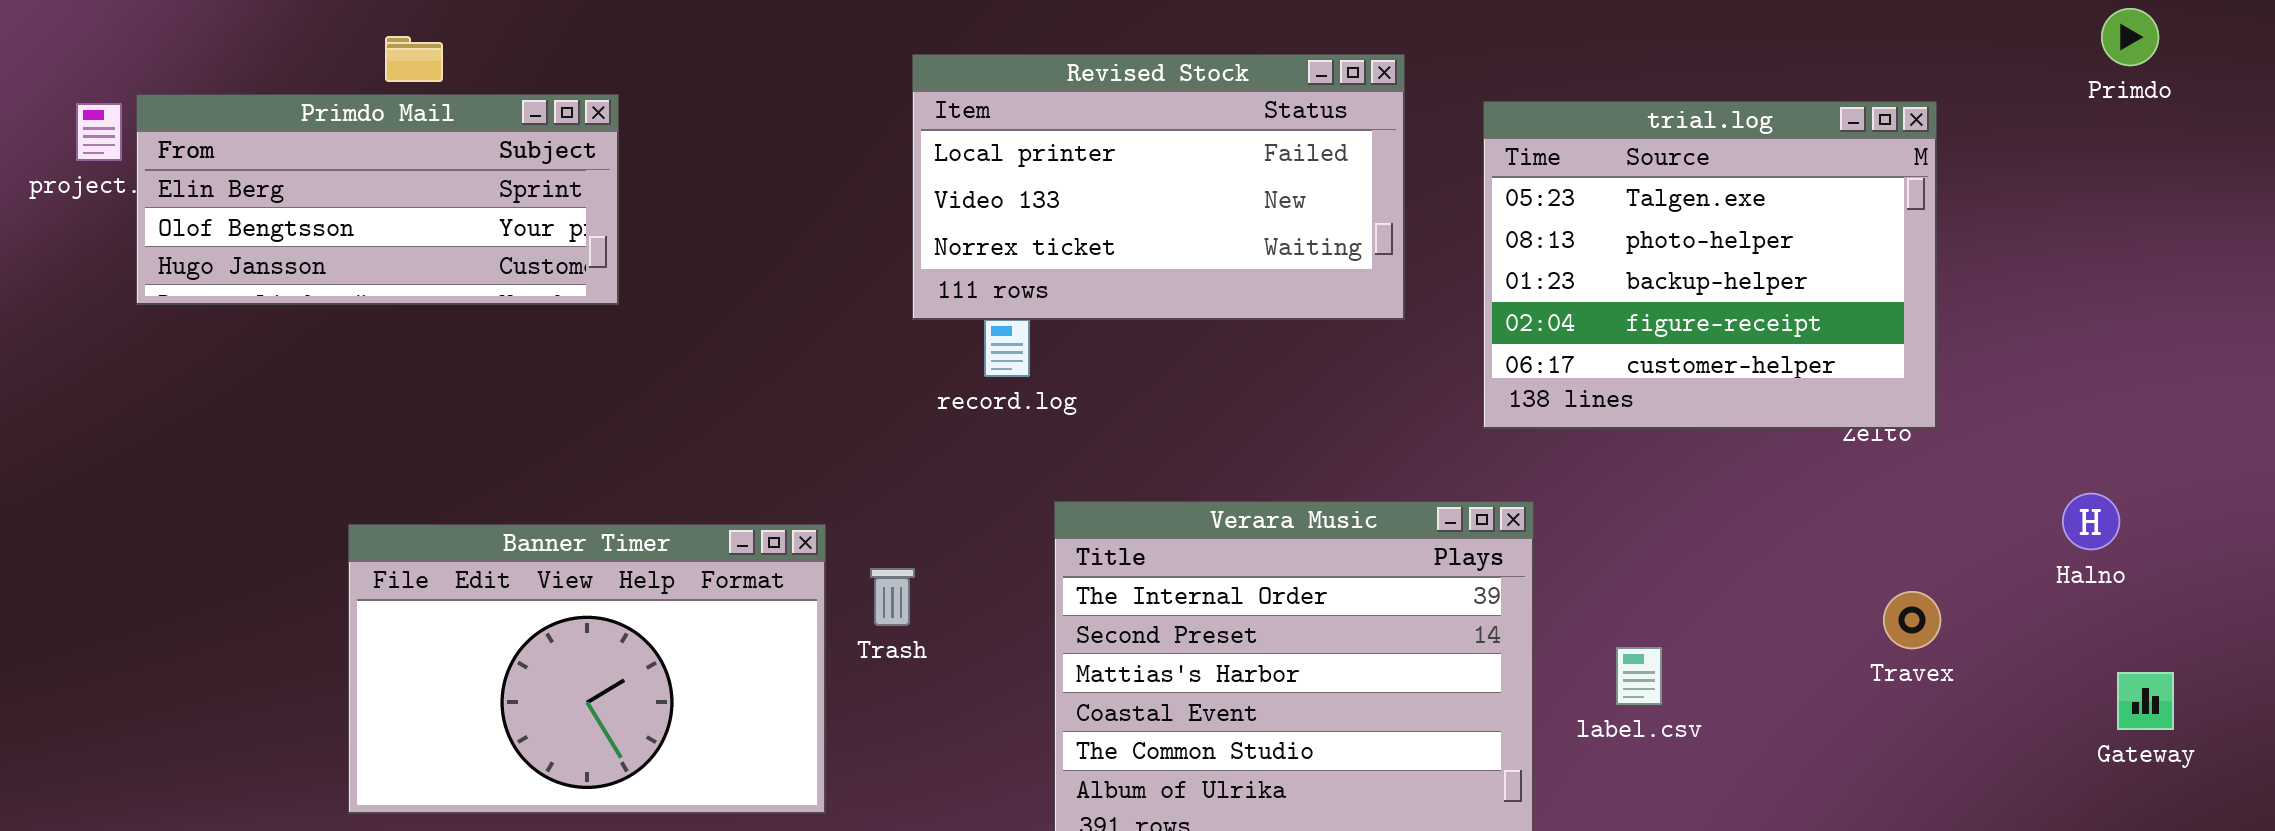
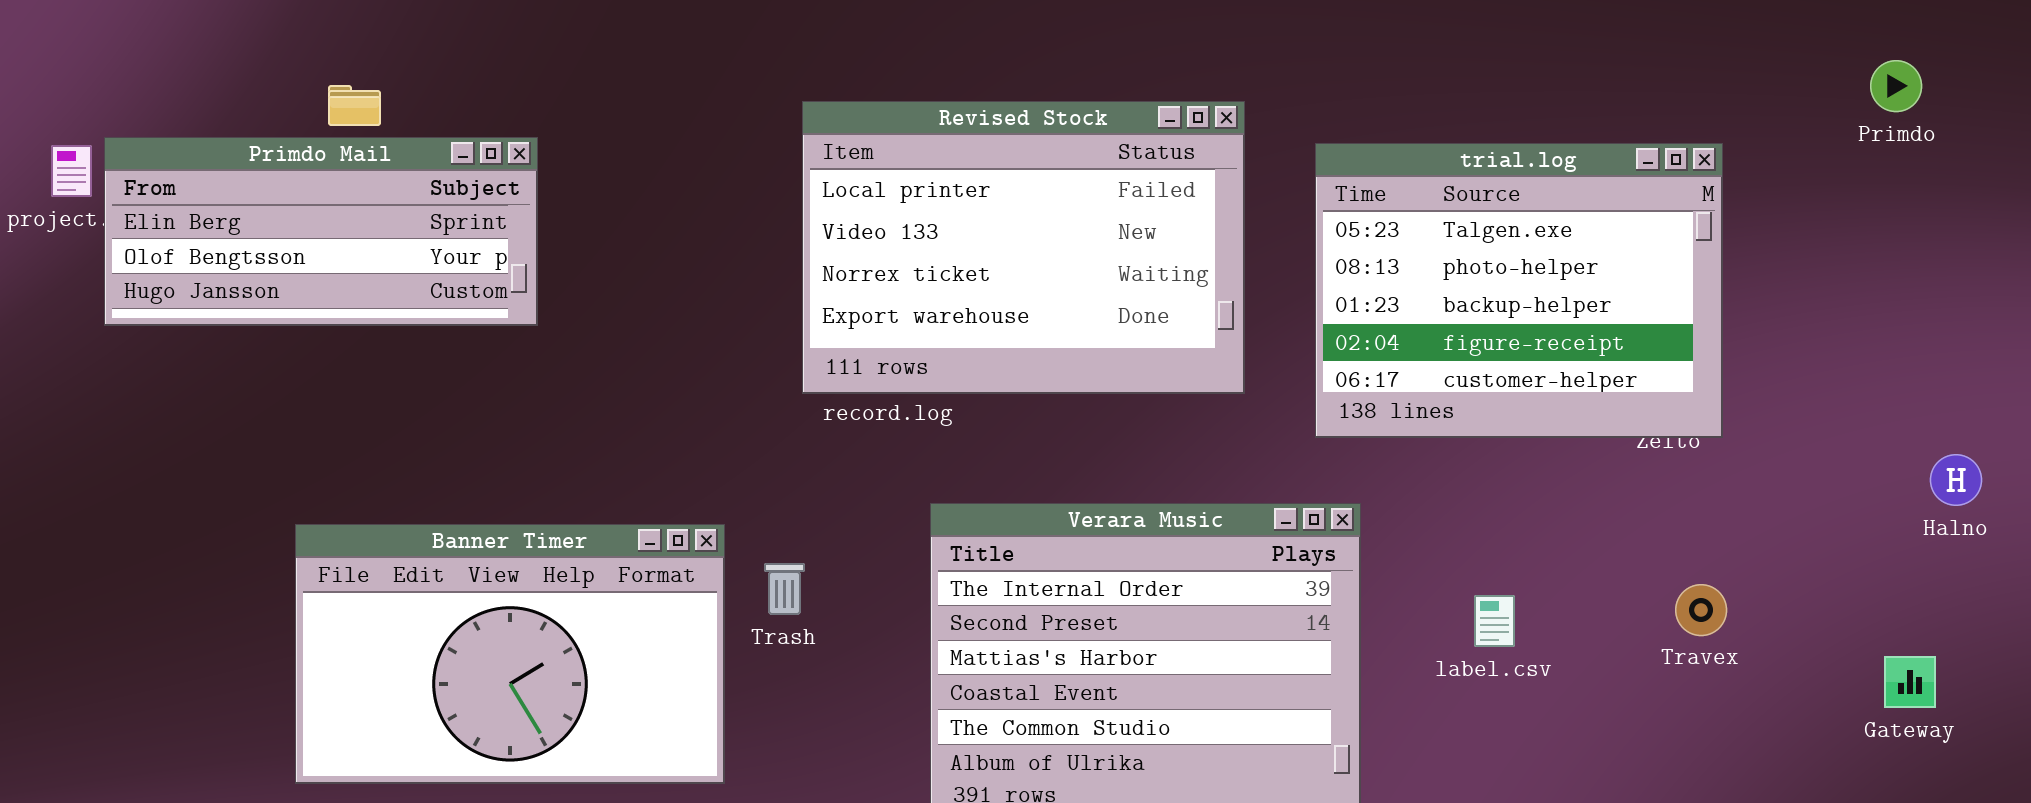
Revised Stock: [912,54,1405,320] -> [802,101,1245,394], resized
Halno: [2062,493,2120,550] -> [1930,454,1982,506], moved
label.csv: [1616,647,1662,705] -> [1474,595,1515,647], moved

